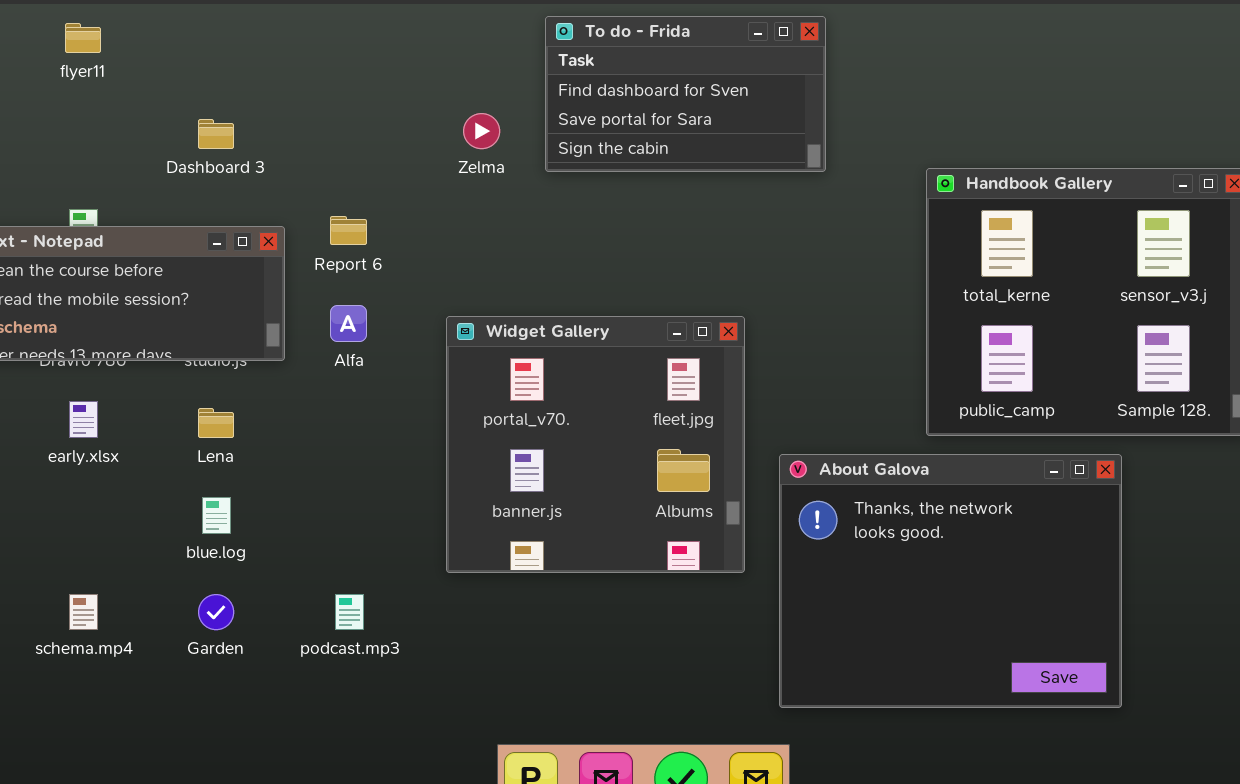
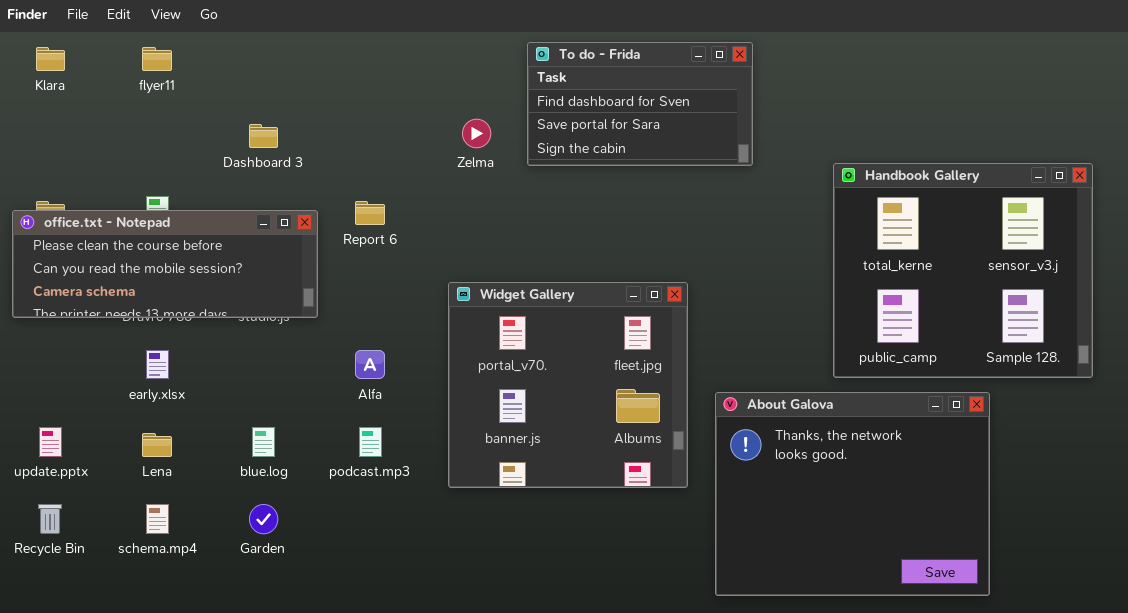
Alfa: [330,305,367,342] -> [355,350,385,379], moved
Lena: [198,408,234,438] -> [142,433,172,457], moved
podcast.mp3: [335,594,364,630] -> [359,427,382,457], moved

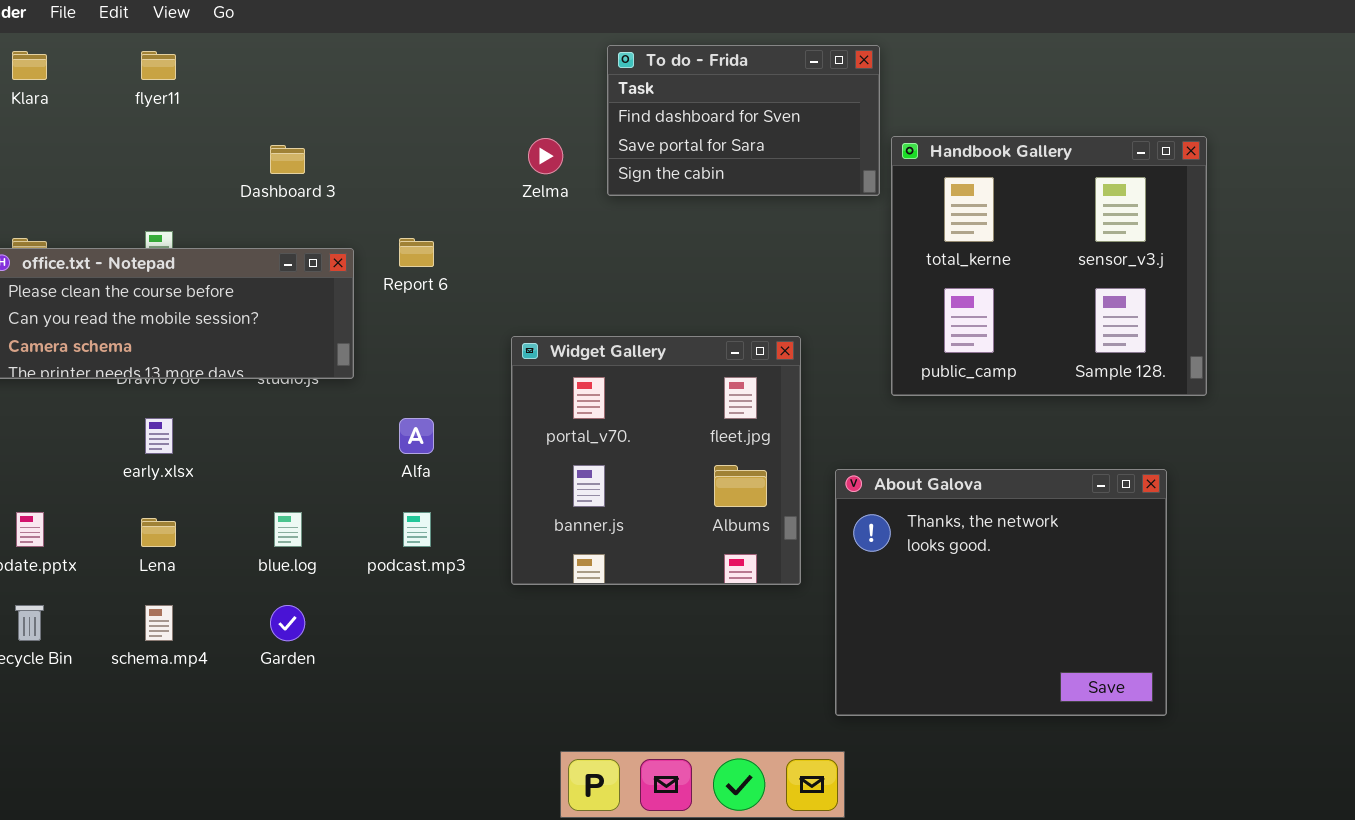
Handbook Gallery: [833,163,1093,378] -> [891,136,1207,396], moved

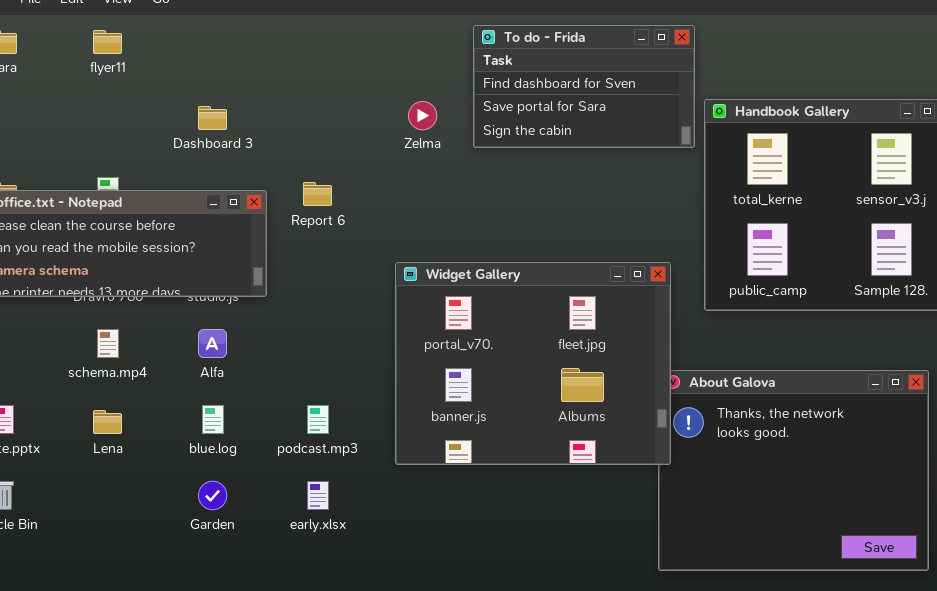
Widget Gallery: [511,336,801,585] -> [395,262,671,465], resized
early.xlsx: [145,418,173,454] -> [307,481,329,510], moved
Alfa: [399,418,434,454] -> [198,329,227,358], moved
schema.mp4: [145,605,173,641] -> [97,329,119,358], moved

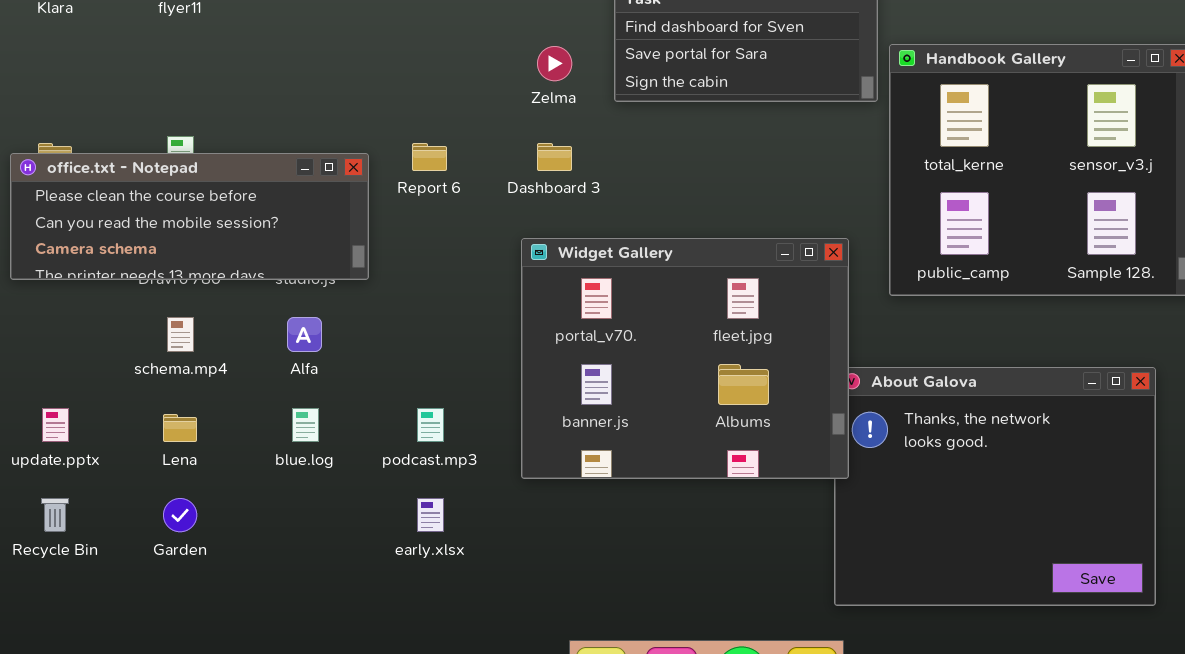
Dashboard 3: [198,106,227,130] -> [537,143,572,171], moved
Garden: [198,481,227,510] -> [163,498,197,532], moved

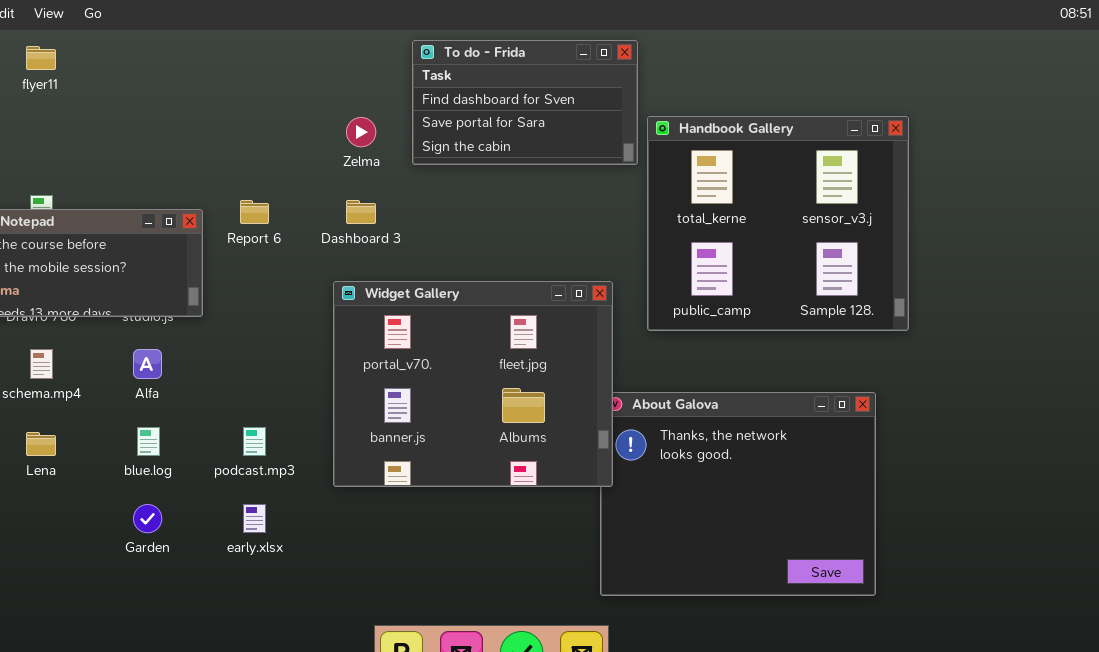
Garden: [163,498,197,532] -> [133,504,162,533], moved

